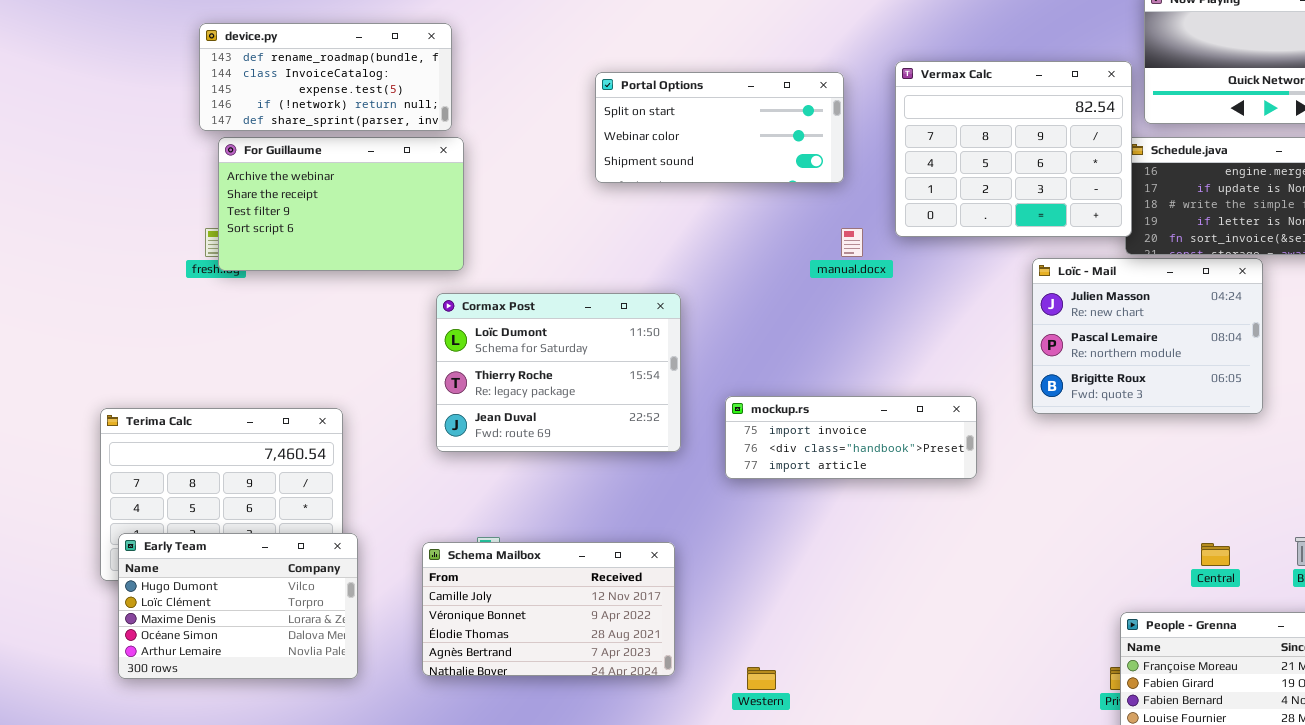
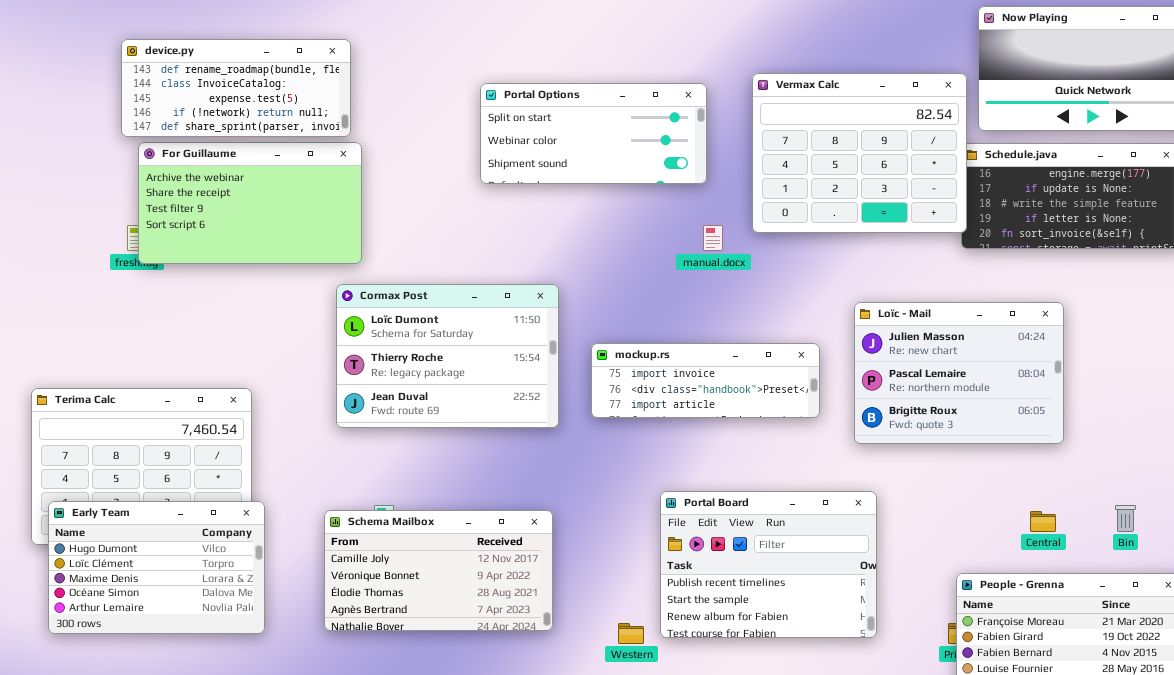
Loïc - Mail: [1032,258,1263,414] -> [854,302,1064,444], moved
mockup.rs: [725,396,977,479] -> [591,343,820,418], moved
Portal Board: none -> [660,491,877,638], opened

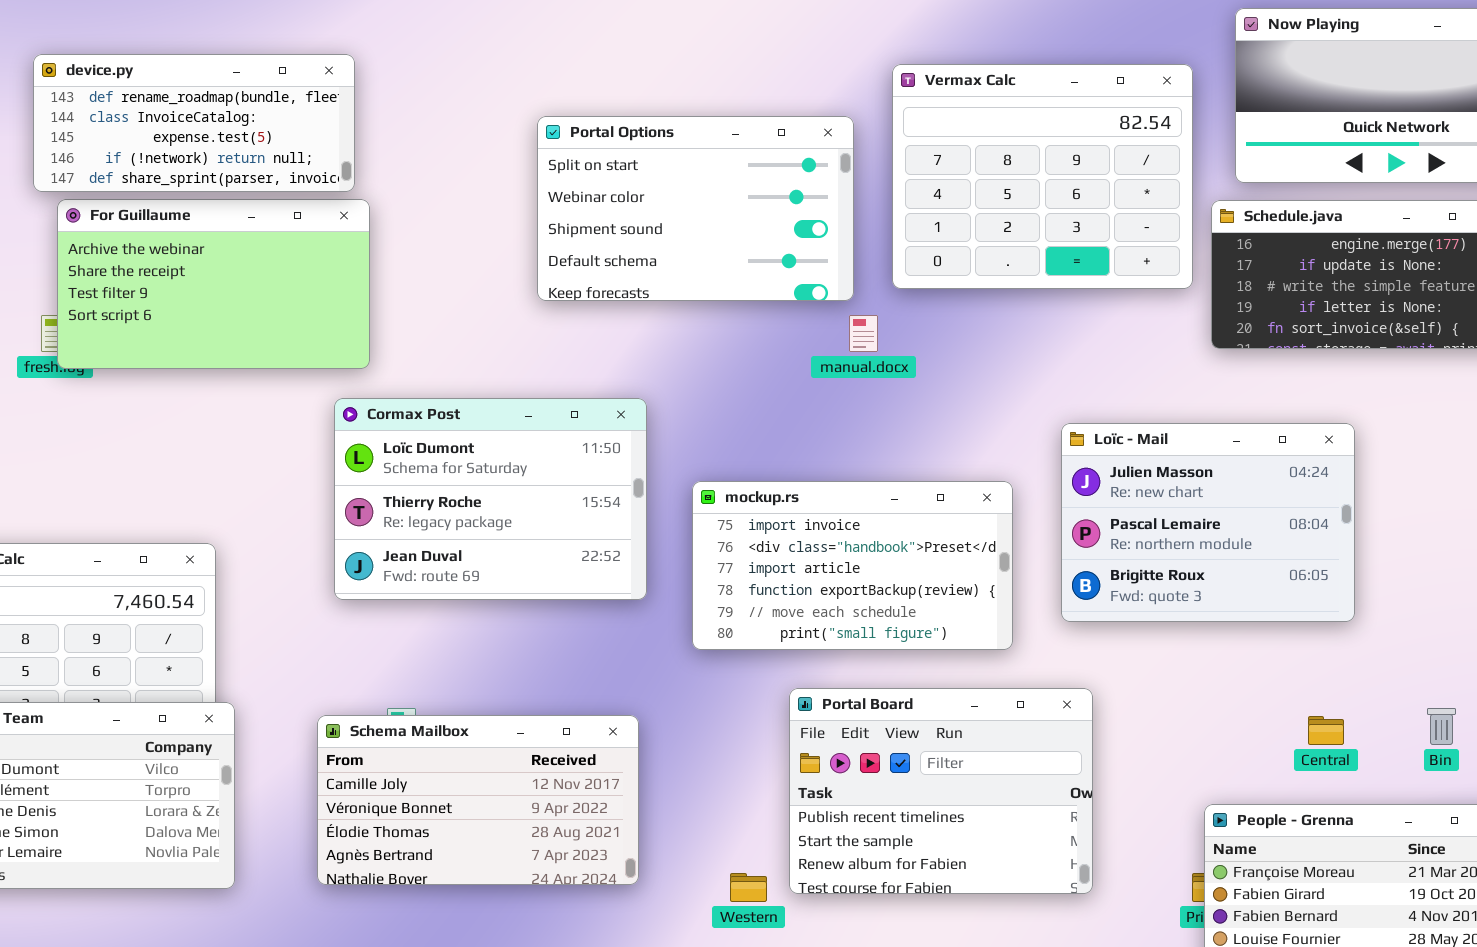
Vermax Calc: [752,73,967,233] -> [892,64,1193,289], moved
Portal Options: [480,83,707,184] -> [537,116,854,301], resized
mockup.rs: [591,343,820,418] -> [692,481,1013,650], resized

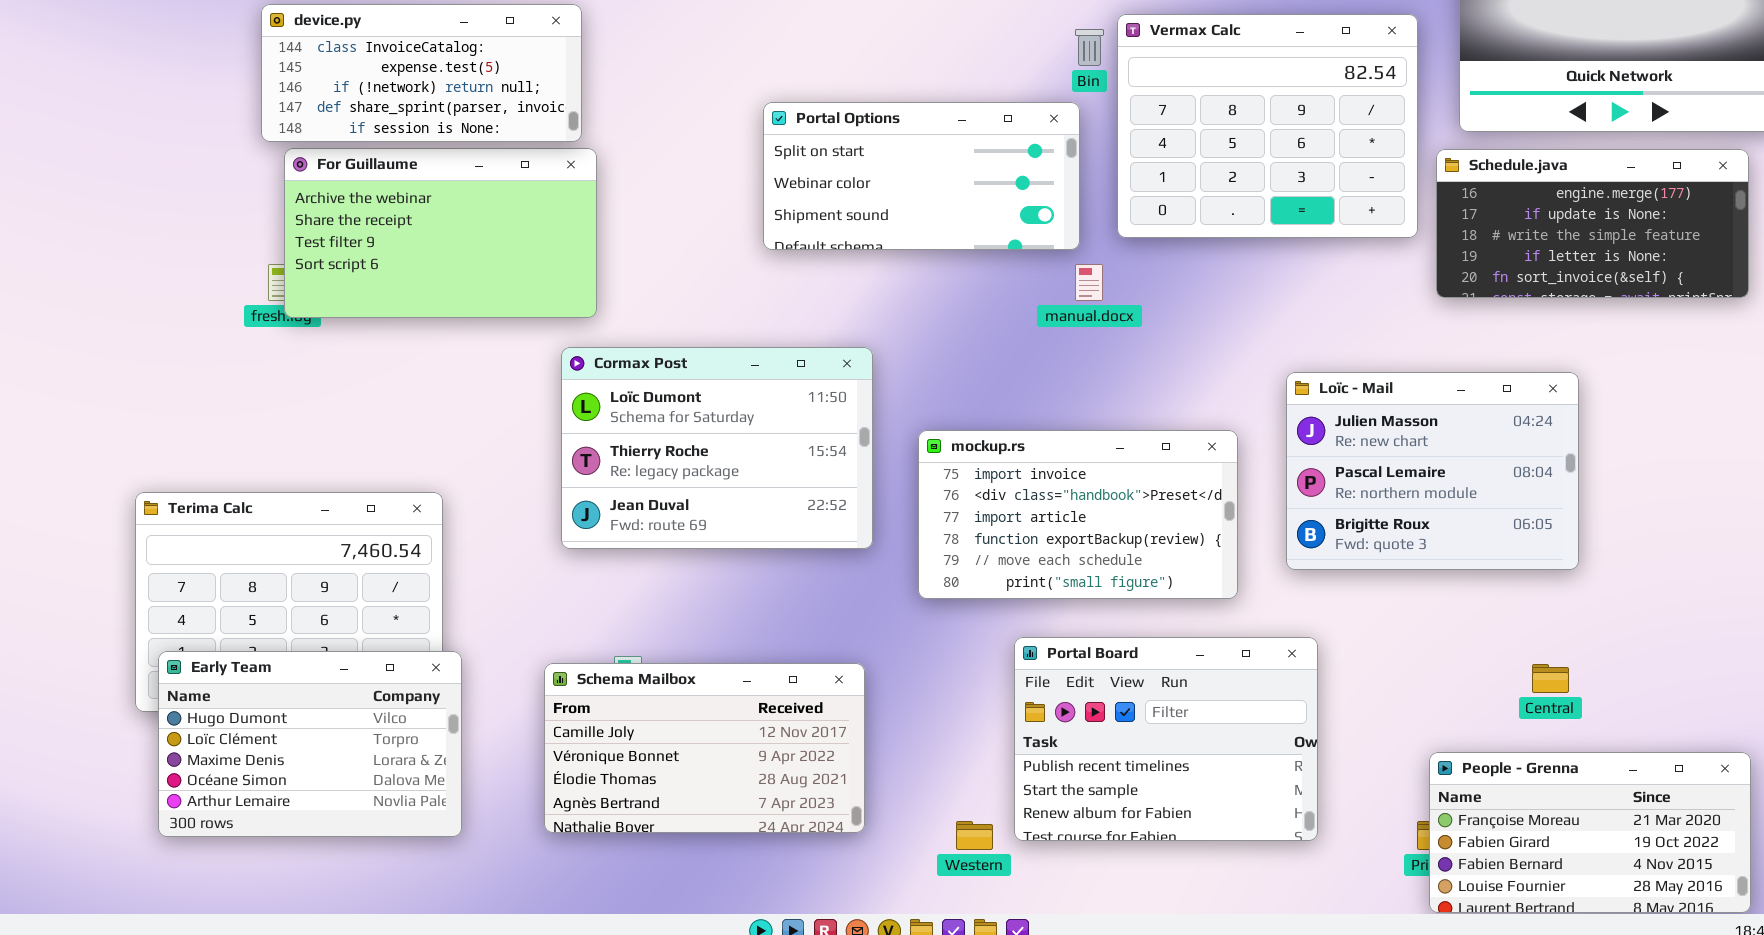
device.py: [33,54,355,192] -> [261,4,582,142], scrolled down 1 row
Portal Options: [537,116,854,301] -> [763,102,1080,250], resized
Bin: [1427,708,1456,745] -> [1075,29,1104,66], moved

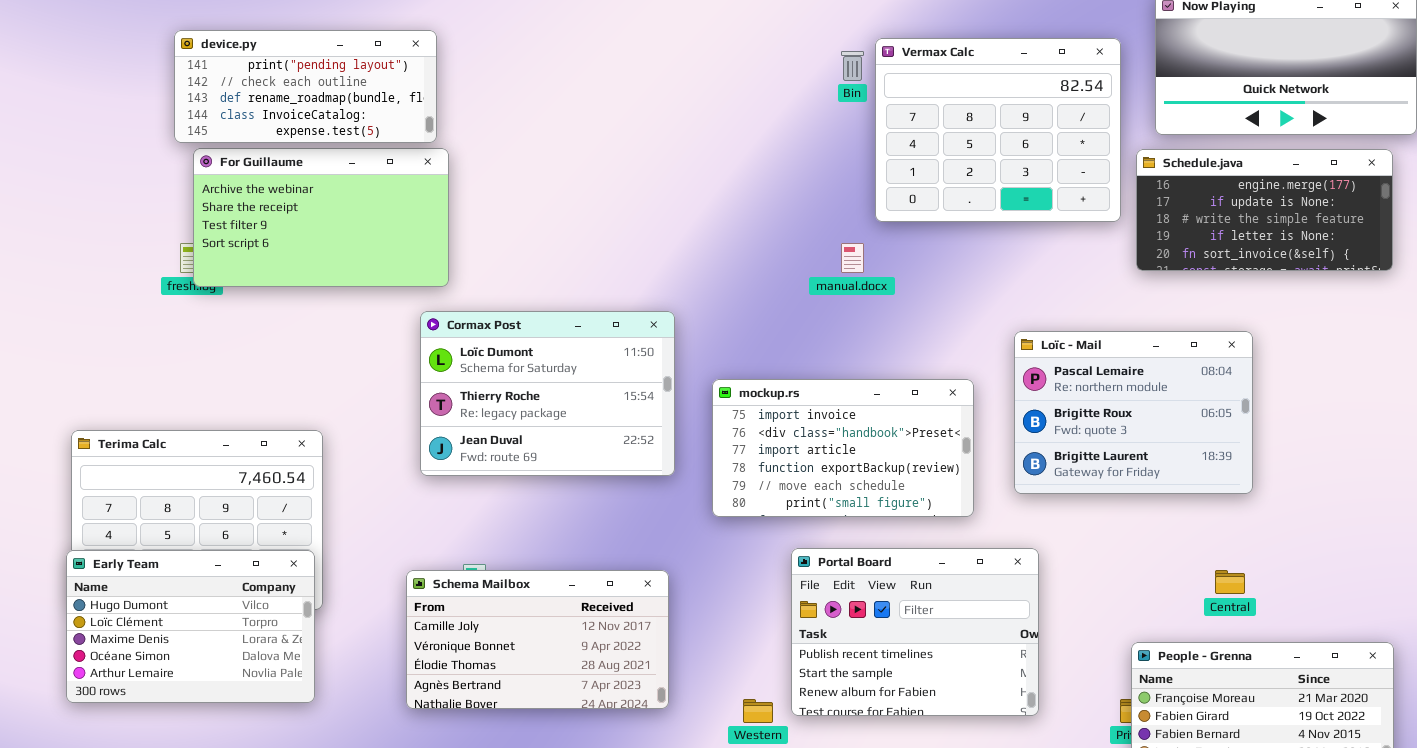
device.py: [261,4,582,142] -> [174,30,437,143], scrolled up 3 rows
Portal Options: [763,102,1080,250] -> none, closed
Loïc - Mail: [1286,372,1579,570] -> [1014,331,1253,494], scrolled down 1 row
Early Team: [158,651,462,837] -> [66,550,315,703], moved

